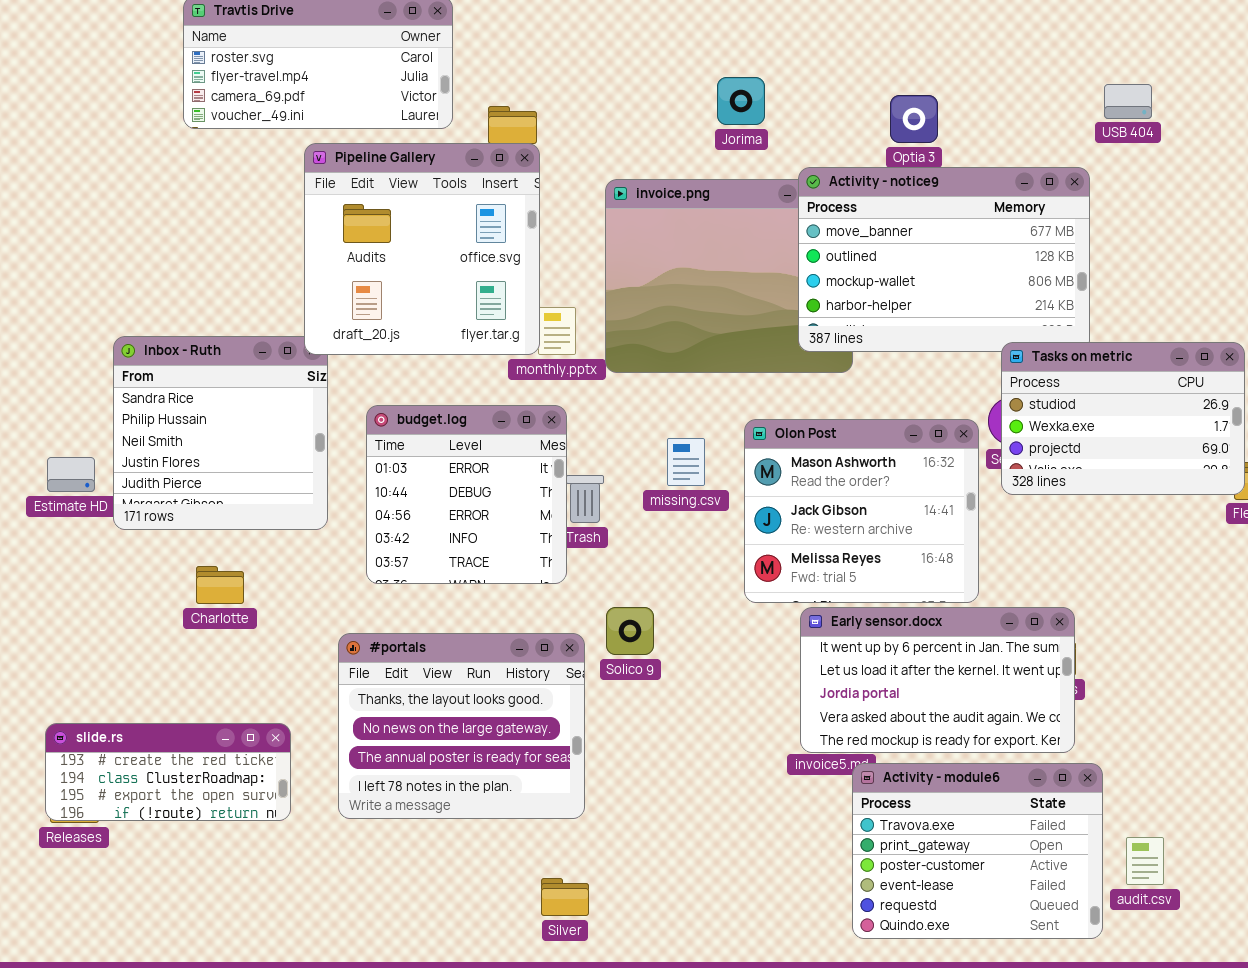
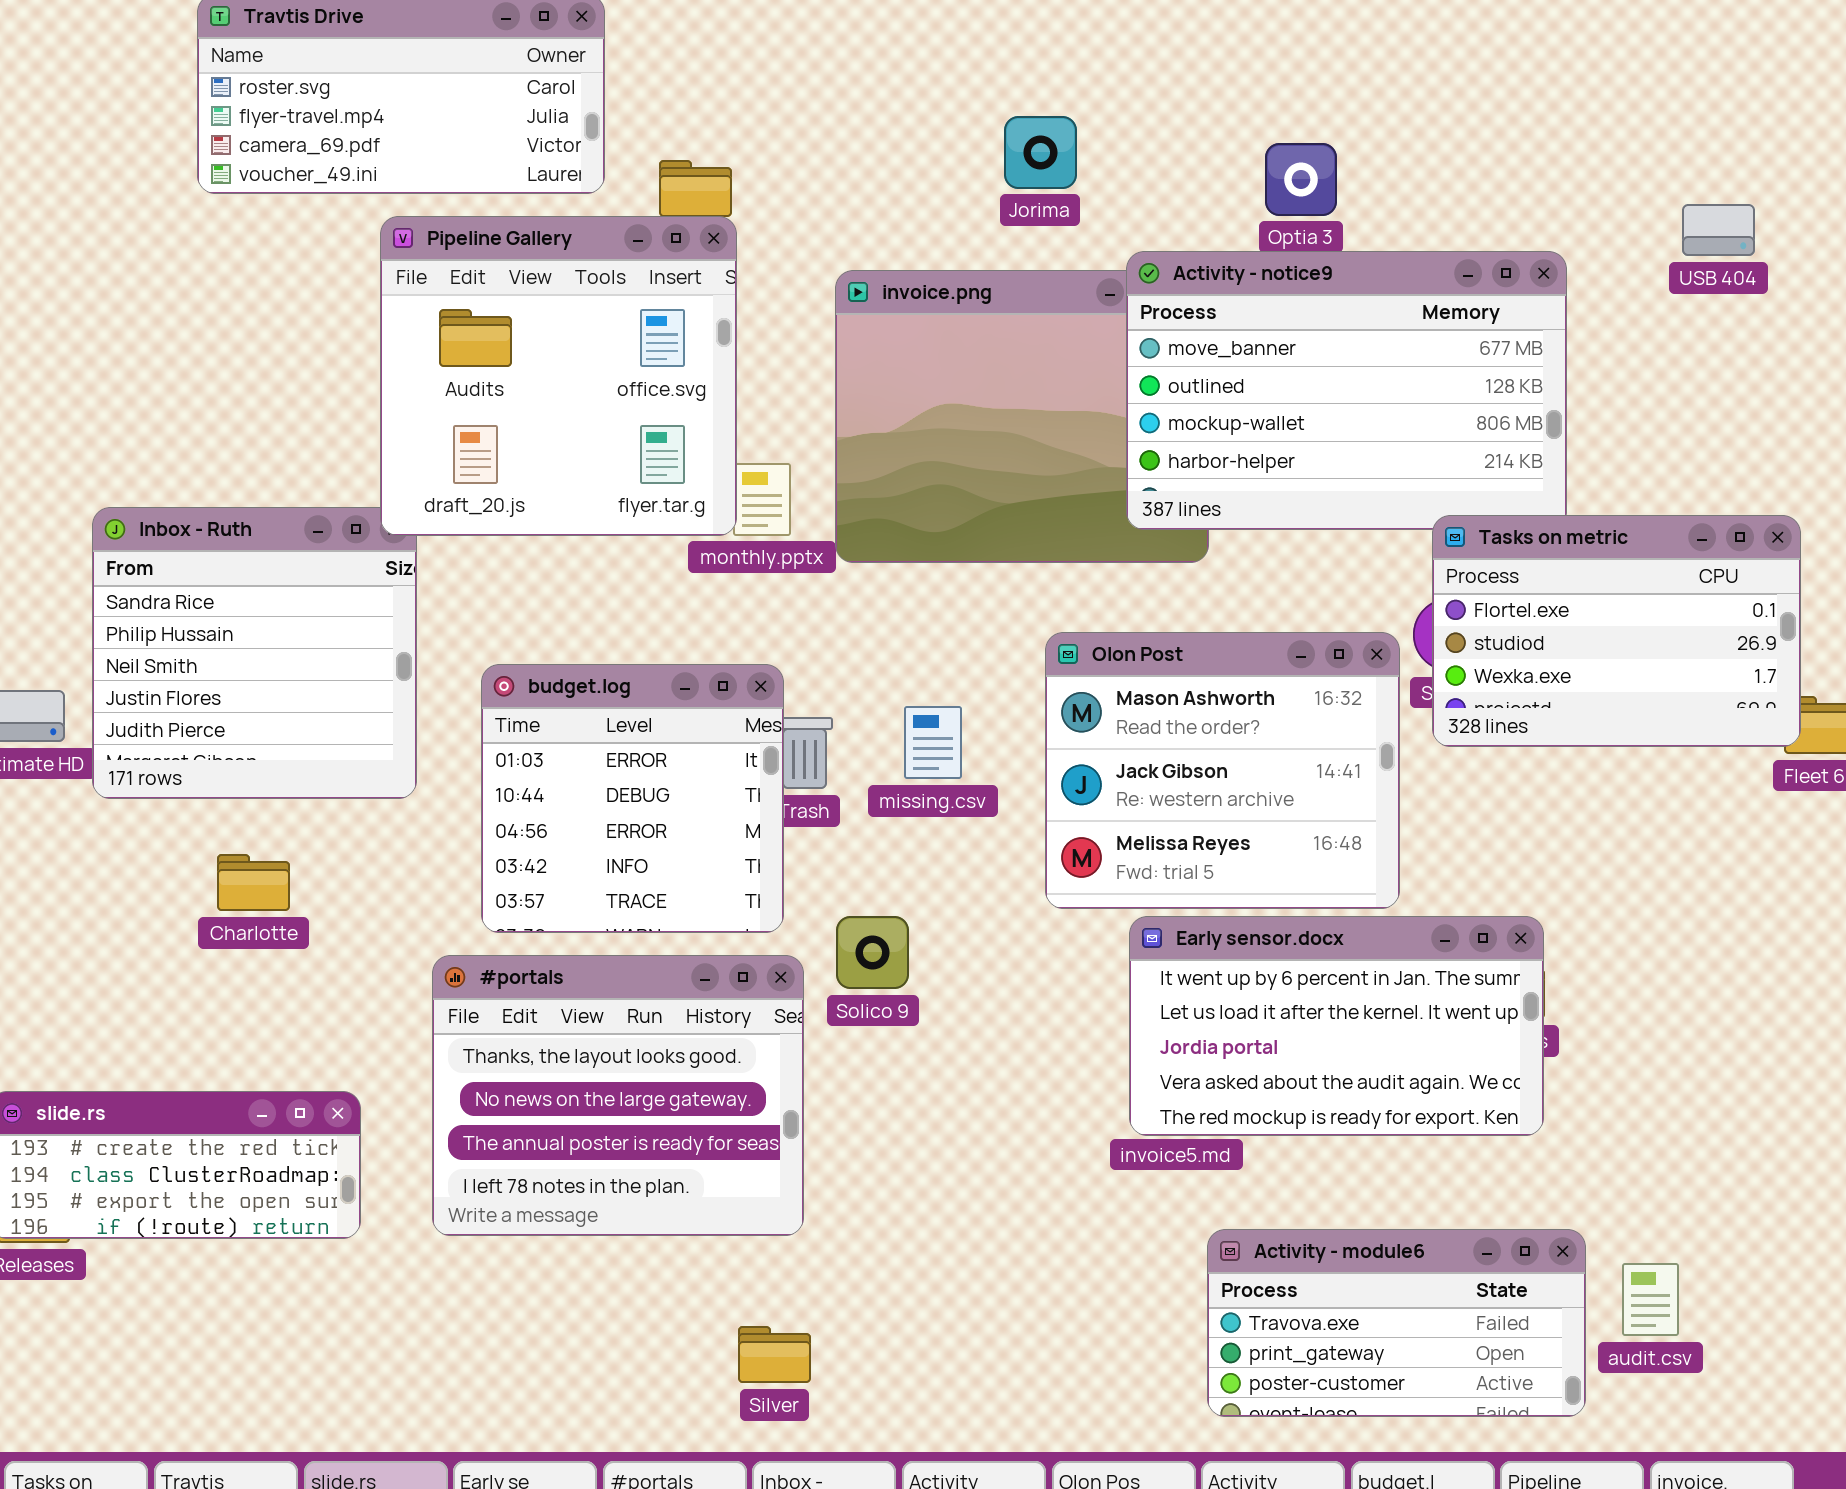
USB 404: [1104,84,1152,119] -> [1682,204,1755,256], moved
Tasks on metric: [1001,342,1245,495] -> [1432,515,1801,747], scrolled up 1 row
budget.log: [366,405,567,584] -> [481,664,784,933], moved
missing.csv: [667,438,705,486] -> [904,706,962,779], moved
Activity - module6: [852,763,1103,939] -> [1207,1229,1586,1417], resized

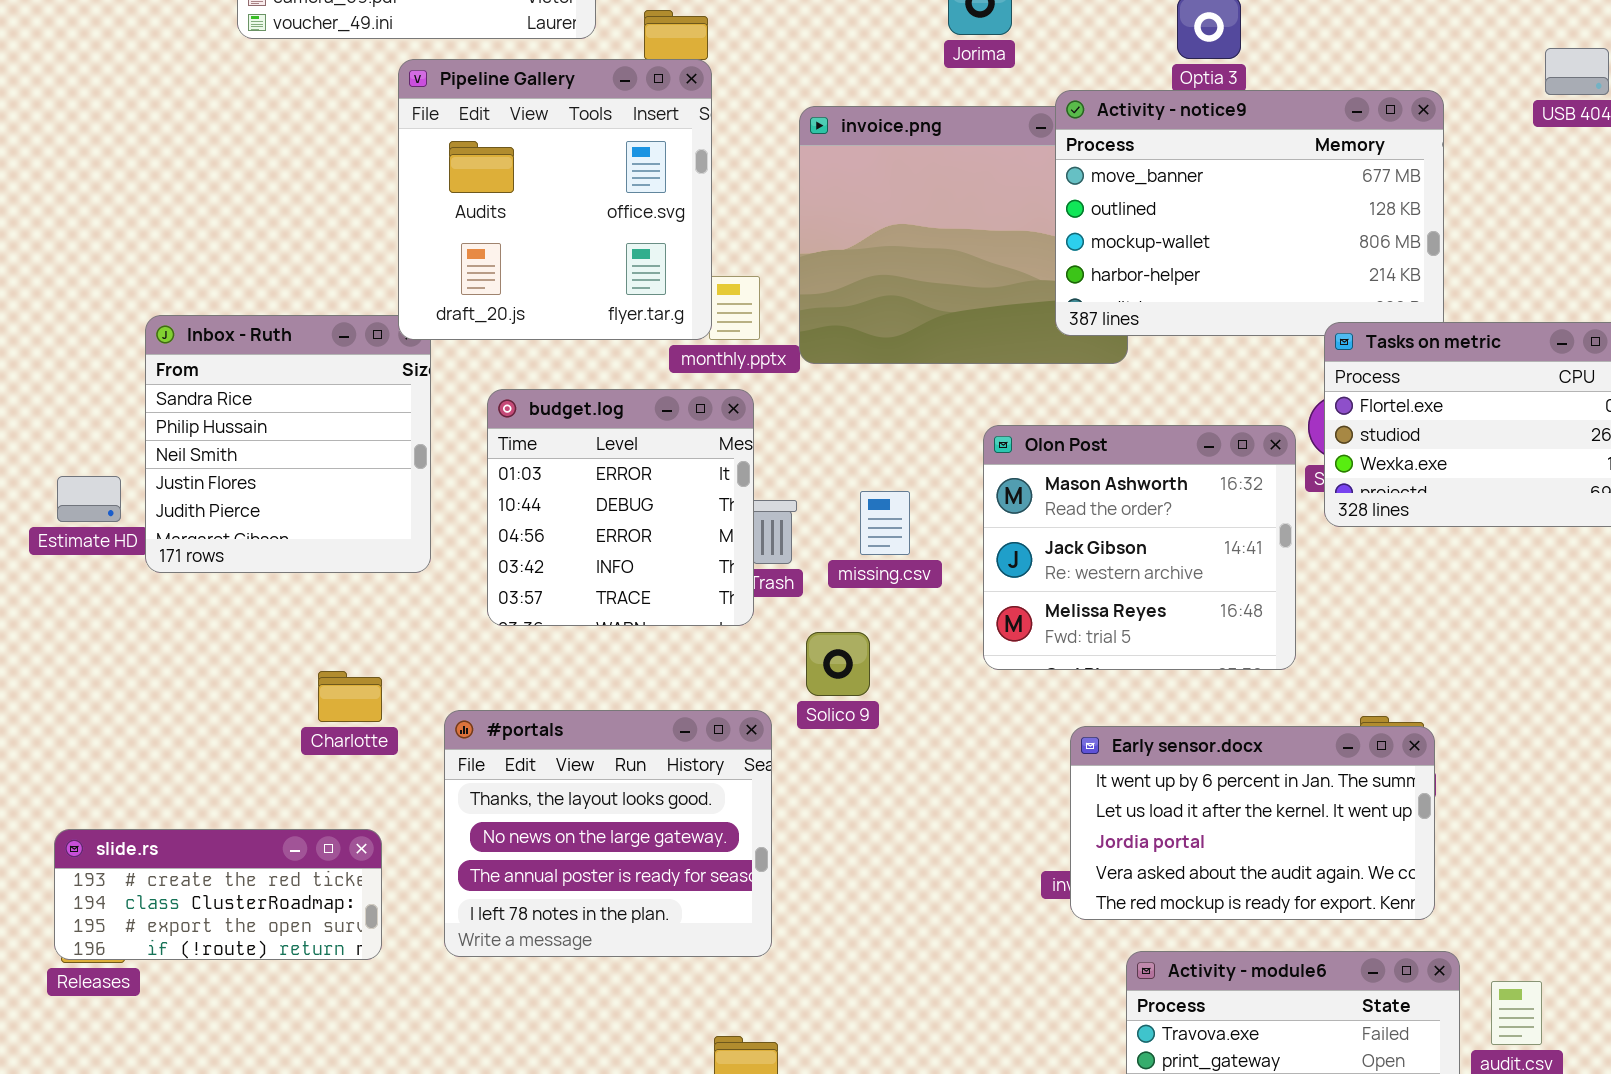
budget.log: [481,664,784,933] -> [487,389,754,626], moved
Charlotte: [217,854,290,911] -> [318,671,382,722], moved
Solico 9: [836,916,909,989] -> [806,632,870,696], moved
Early sensor.docx: [1129,916,1544,1136] -> [1070,726,1435,920], moved

